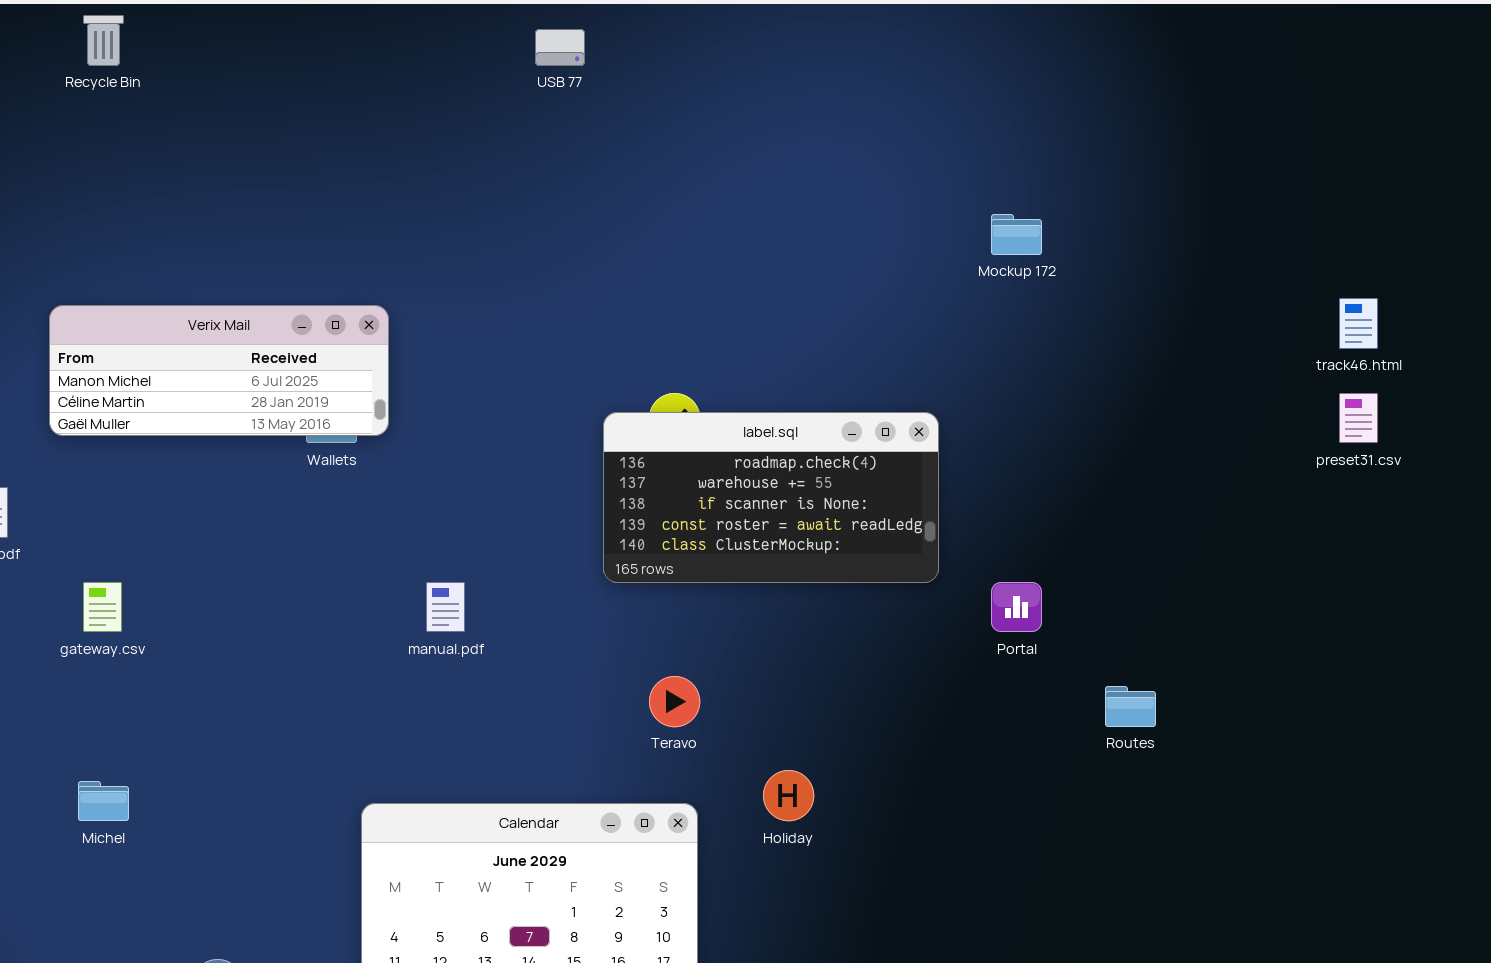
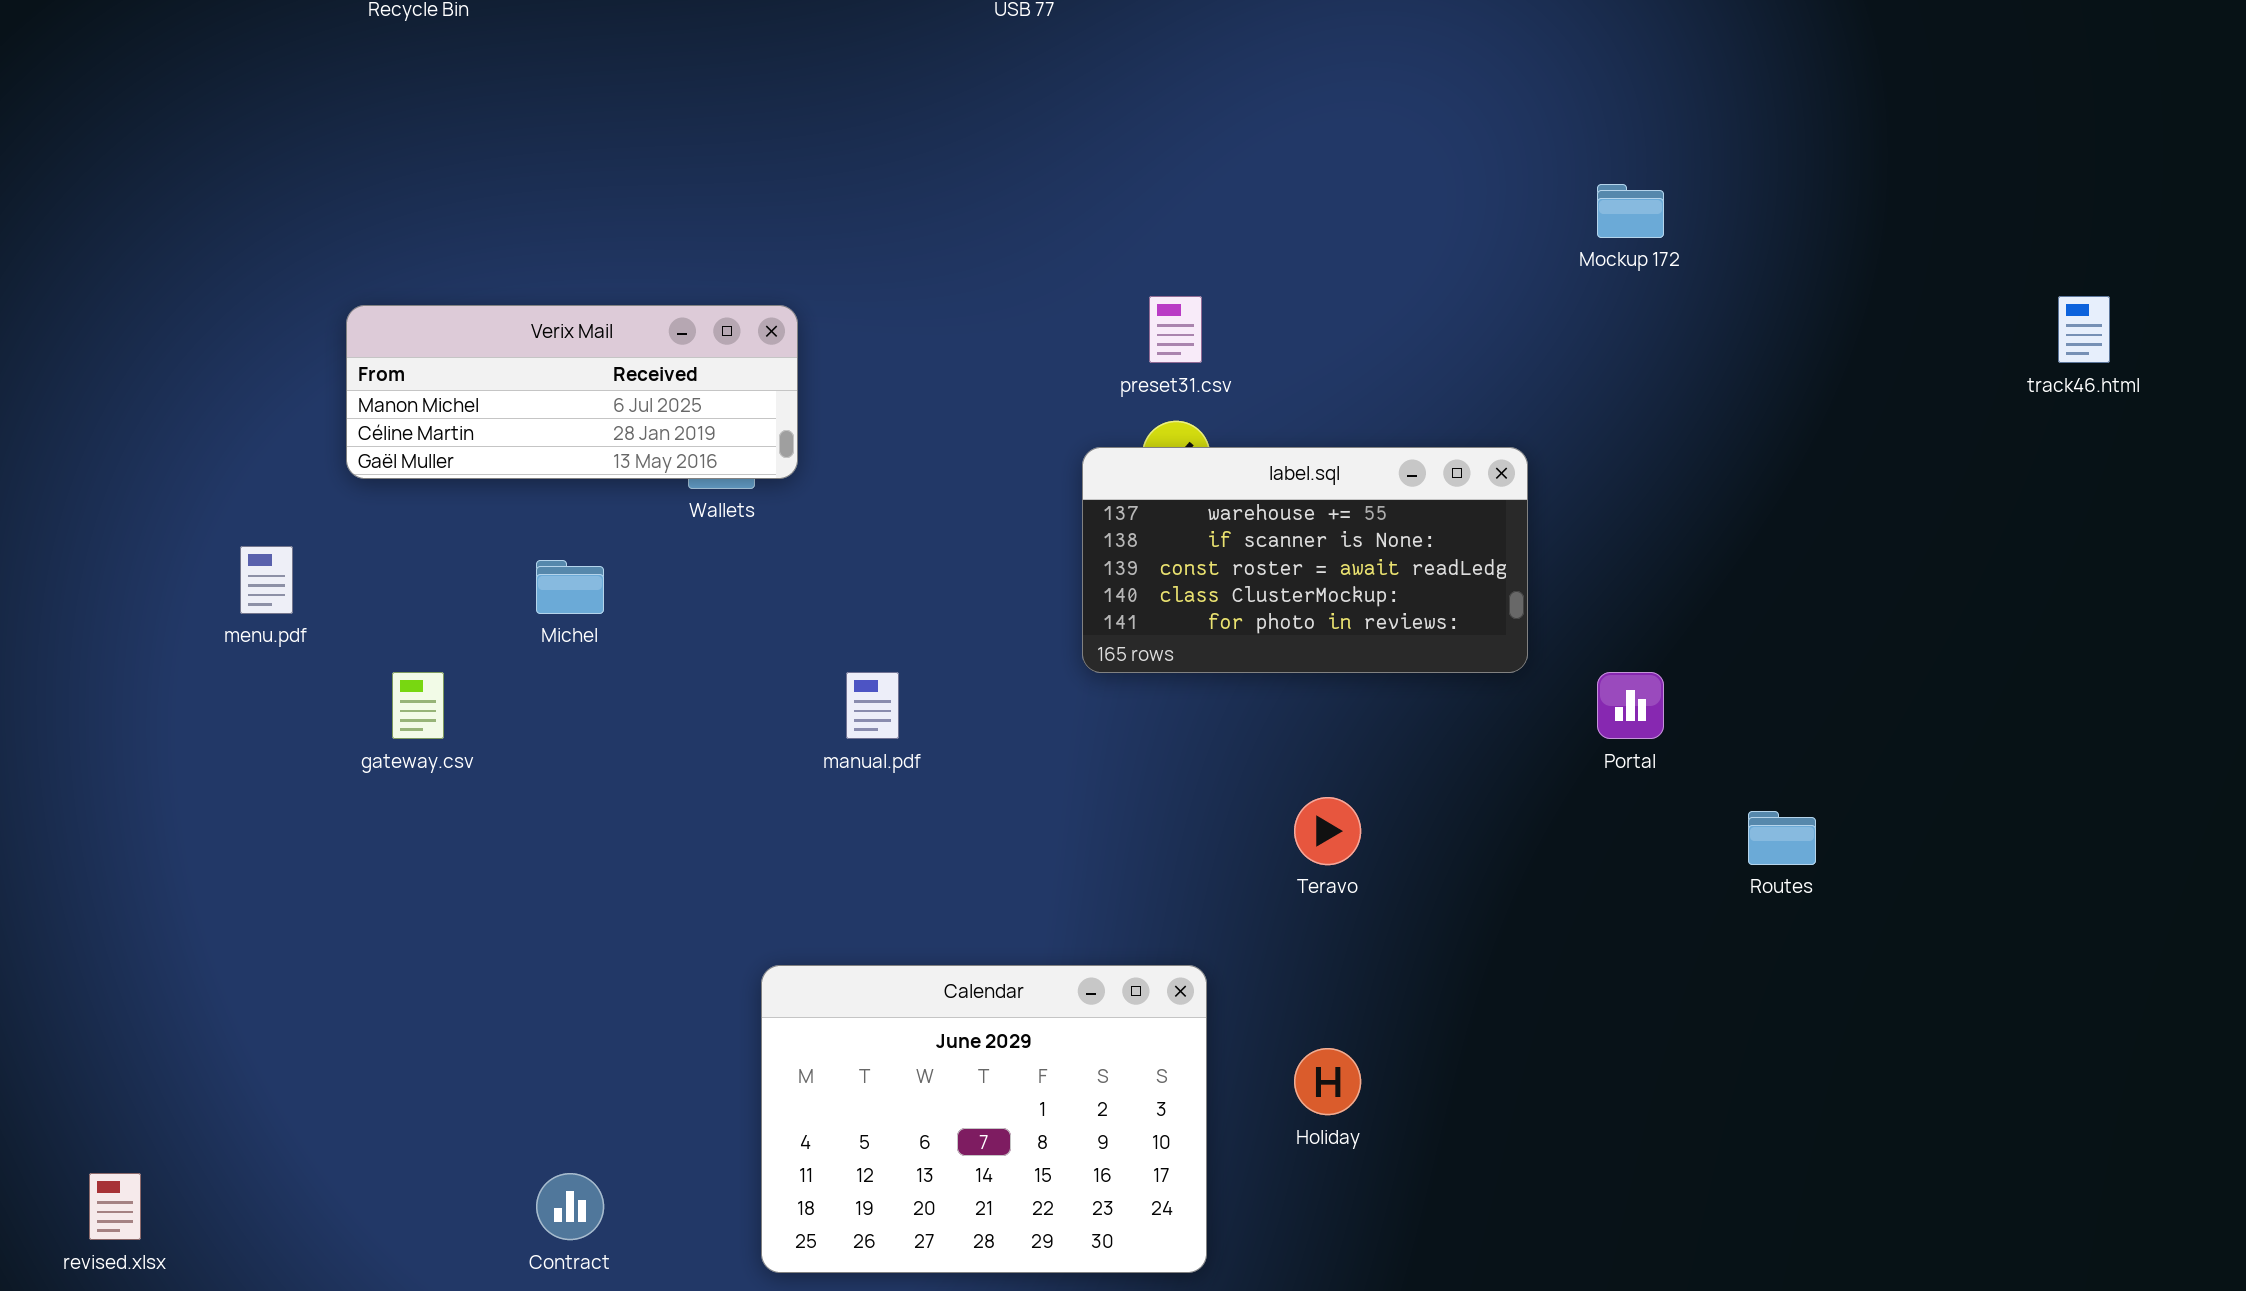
preset31.csv: [1339,393,1378,443] -> [1149,296,1202,363], moved
label.sql: [603,412,939,583] -> [1082,447,1528,673], scrolled down 1 row
Teravo: [649,676,700,727] -> [1294,797,1361,865], moved
Holiday: [763,770,814,821] -> [1294,1048,1361,1115], moved
Michel: [78,781,129,821] -> [536,560,604,614], moved

